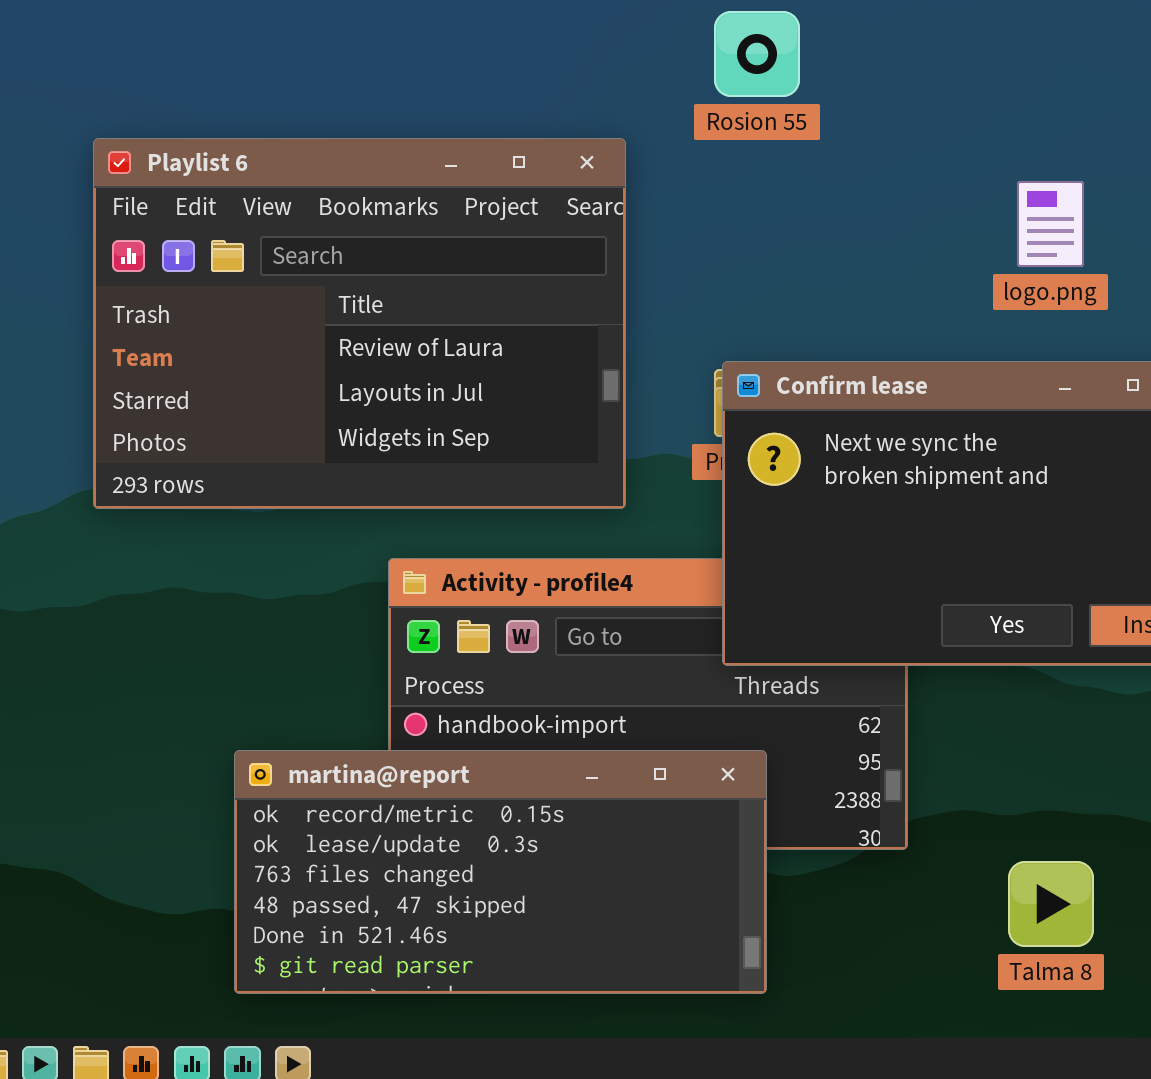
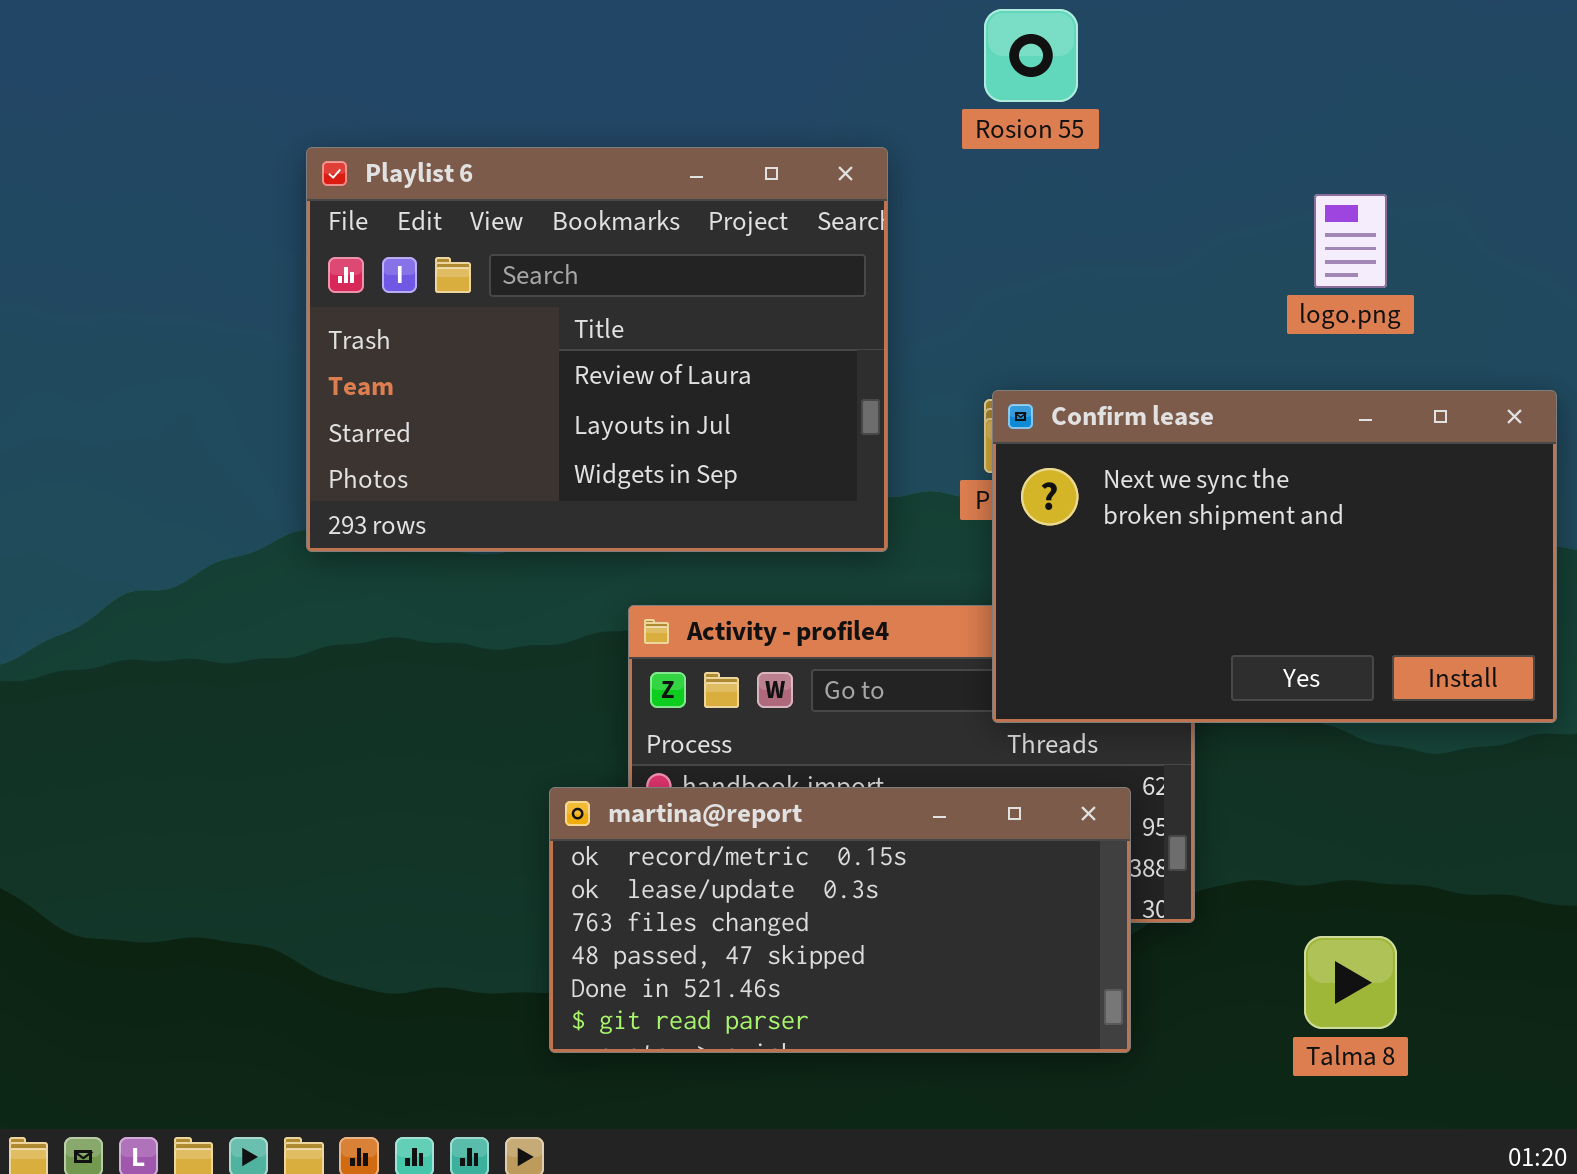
martina@report: [234,750,767,994] -> [549,787,1131,1053], moved

